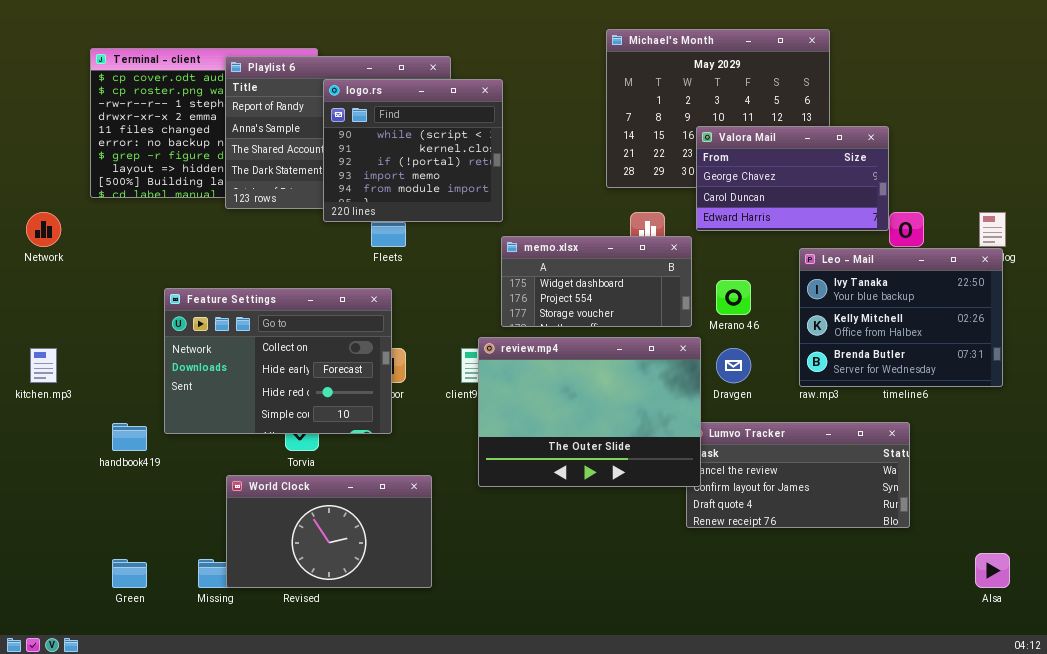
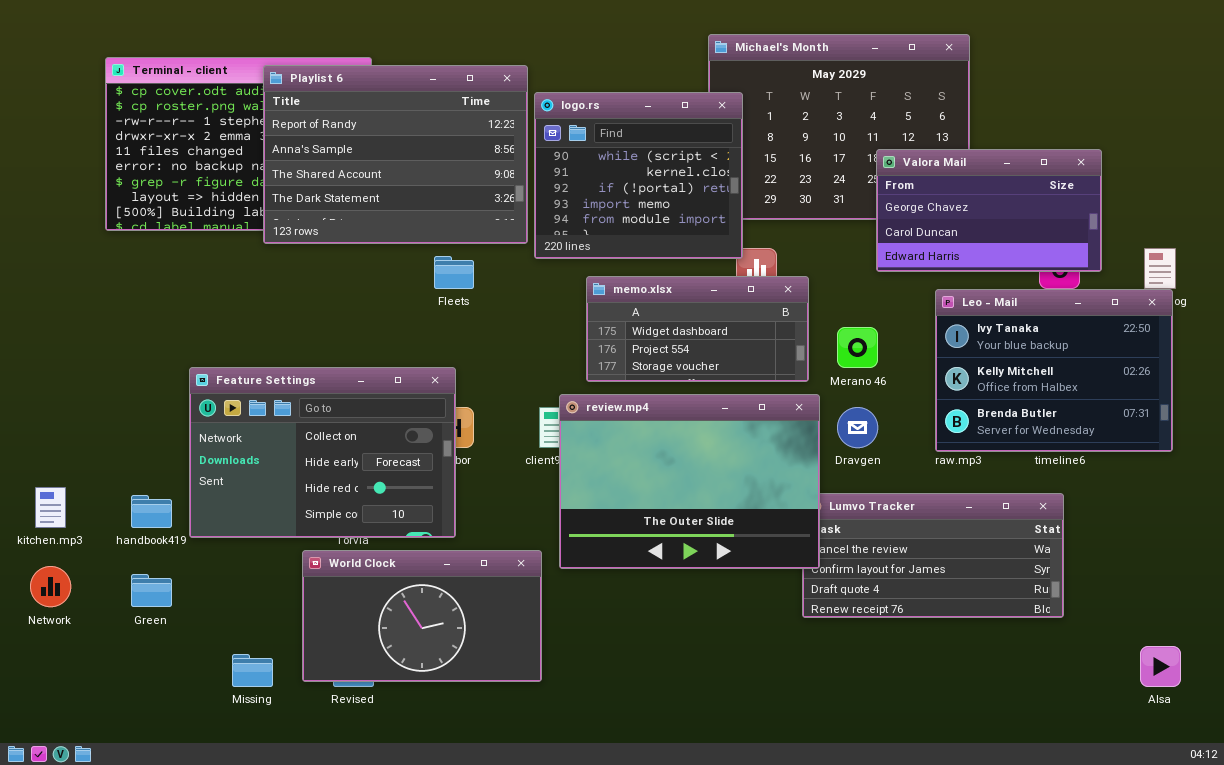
logo.rs: [323,79,503,222] -> [534,92,743,259], moved
Valora Mail: [696,126,889,231] -> [876,149,1102,272], moved
Network: [26,212,61,247] -> [30,566,71,607], moved
Feature Settings: [164,288,392,434] -> [189,367,456,538], moved
kitchen.mp3: [30,348,57,383] -> [35,487,66,528], moved
World Clock: [226,475,432,588] -> [302,550,542,682], moved
Green: [112,559,147,588] -> [131,574,172,607], moved

